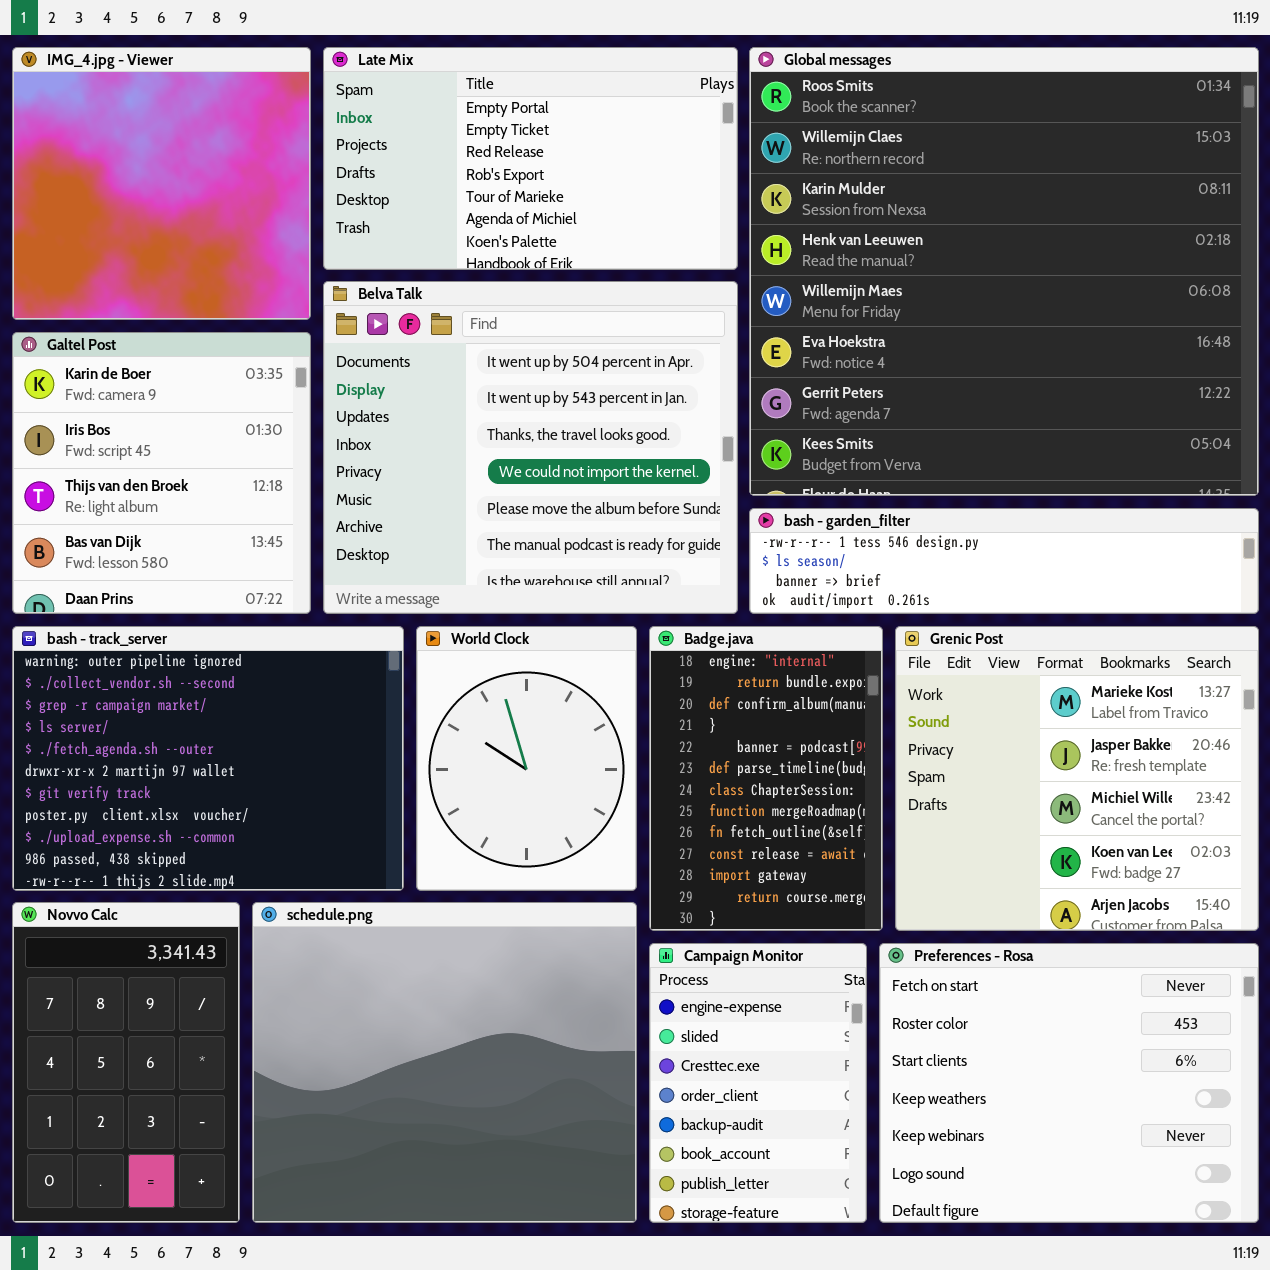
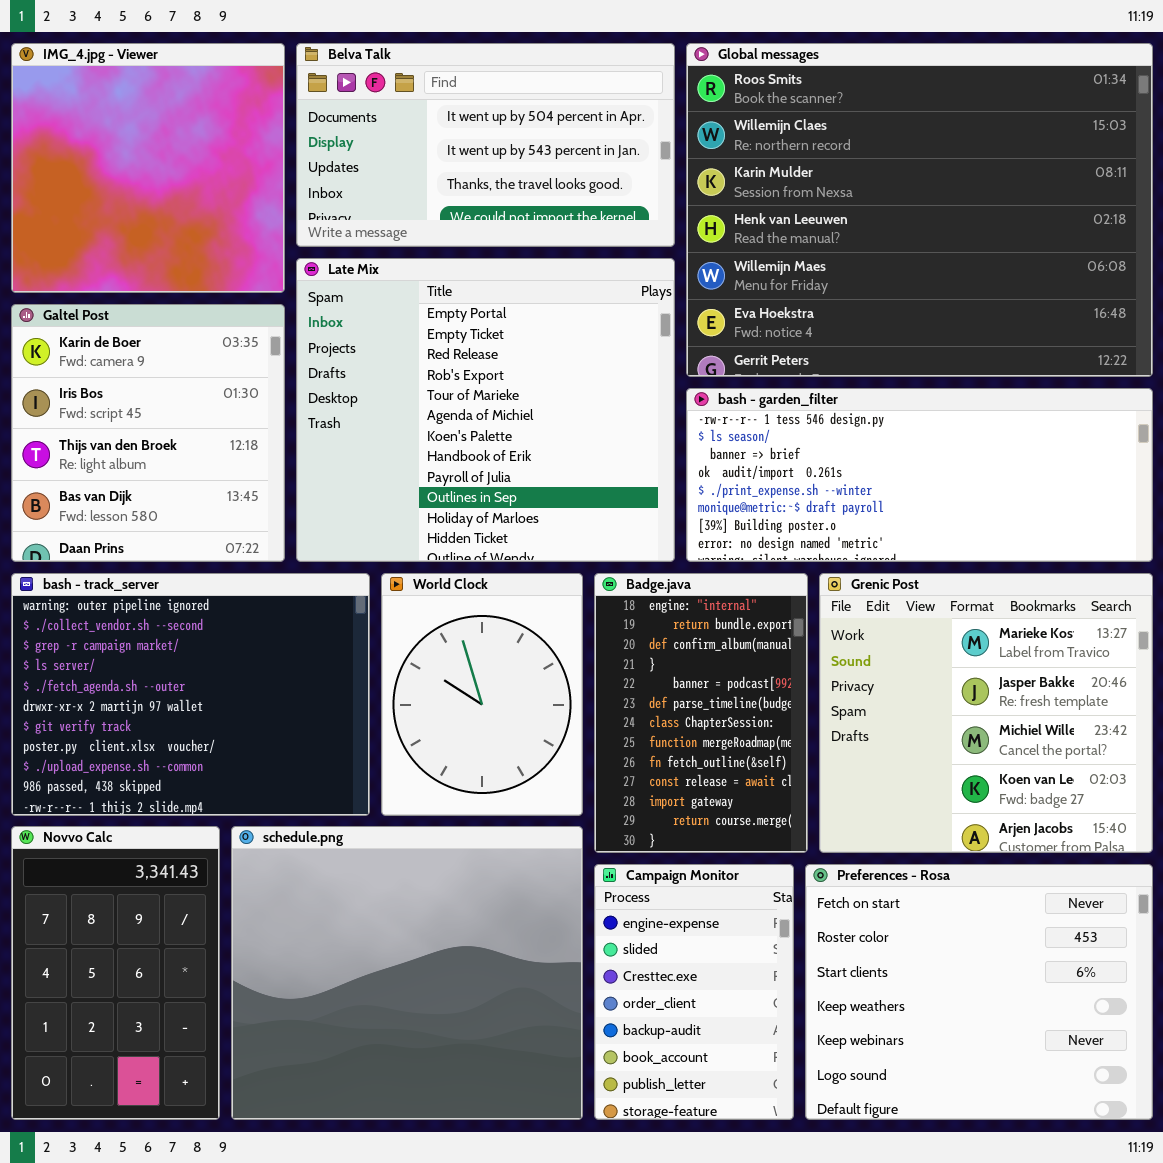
Late Mix: [323,47,738,270] -> [296,258,675,562], moved, resized
Global messages: [749,47,1259,496] -> [686,43,1153,377], resized
Belva Talk: [323,281,738,614] -> [296,43,675,247], moved, resized
bash - garden_filter: [749,508,1259,614] -> [686,388,1153,562], resized

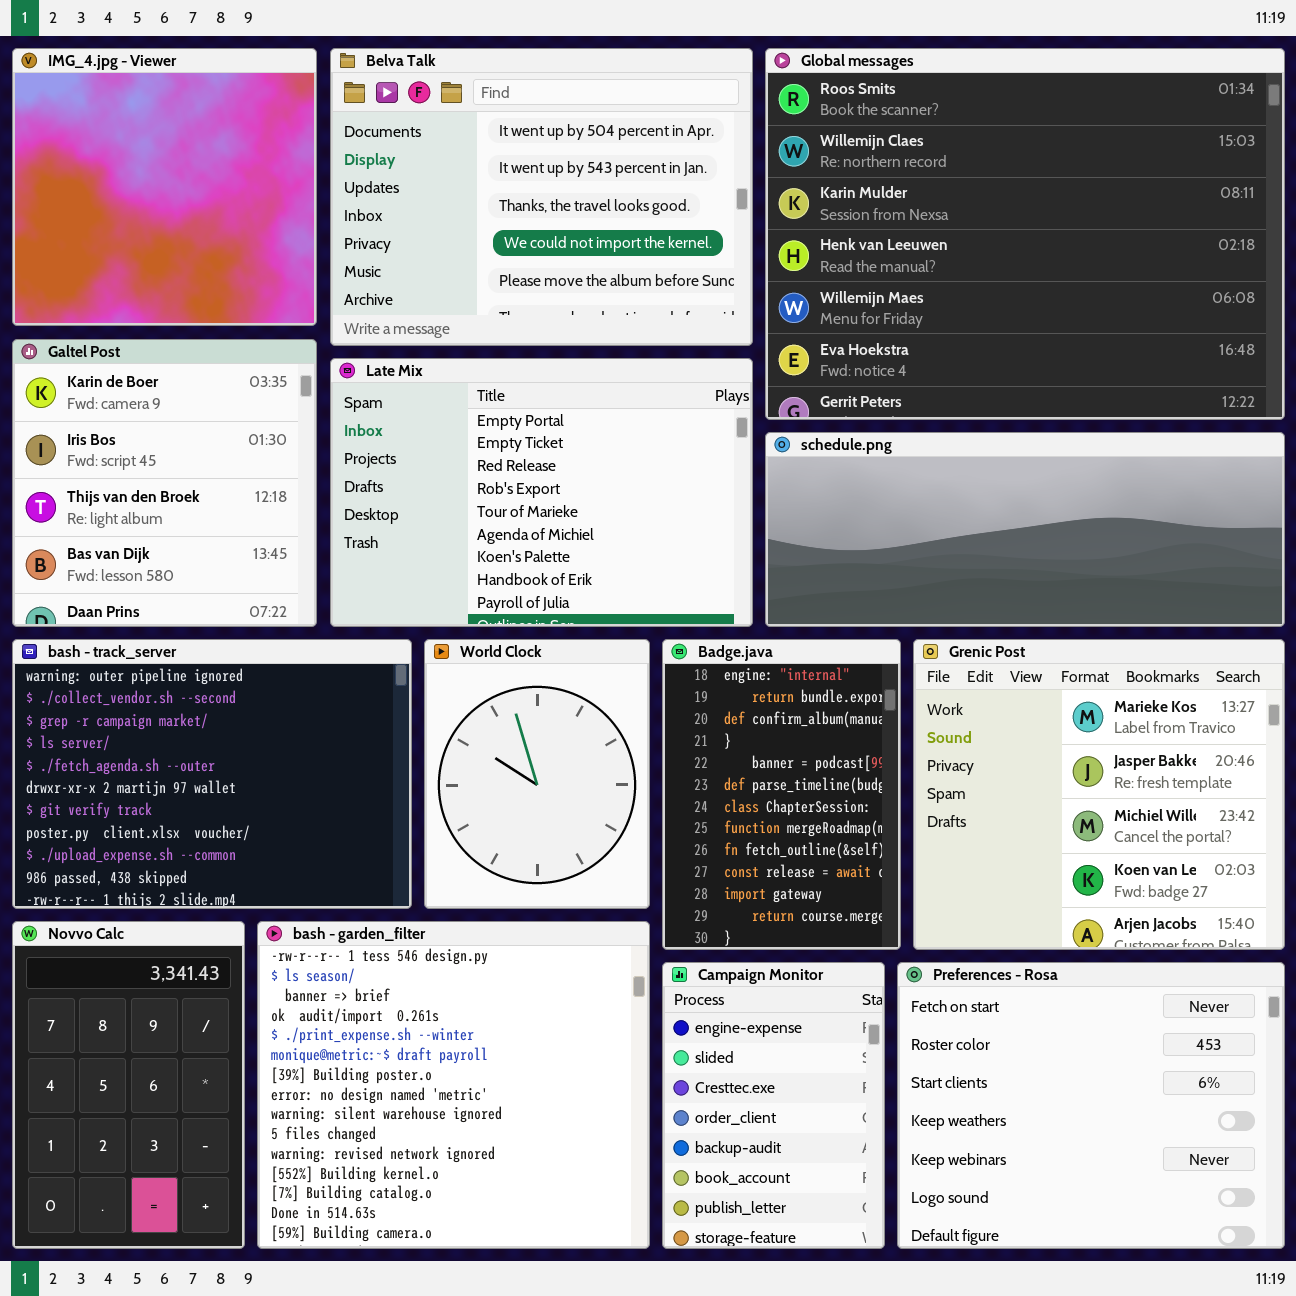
Belva Talk: [296,43,675,247] -> [330,48,753,346], resized
Late Mix: [296,258,675,562] -> [330,358,753,627], resized
bash - garden_filter: [686,388,1153,562] -> [257,921,650,1249], moved, resized
schedule.png: [231,826,583,1120] -> [765,432,1285,627], moved, resized

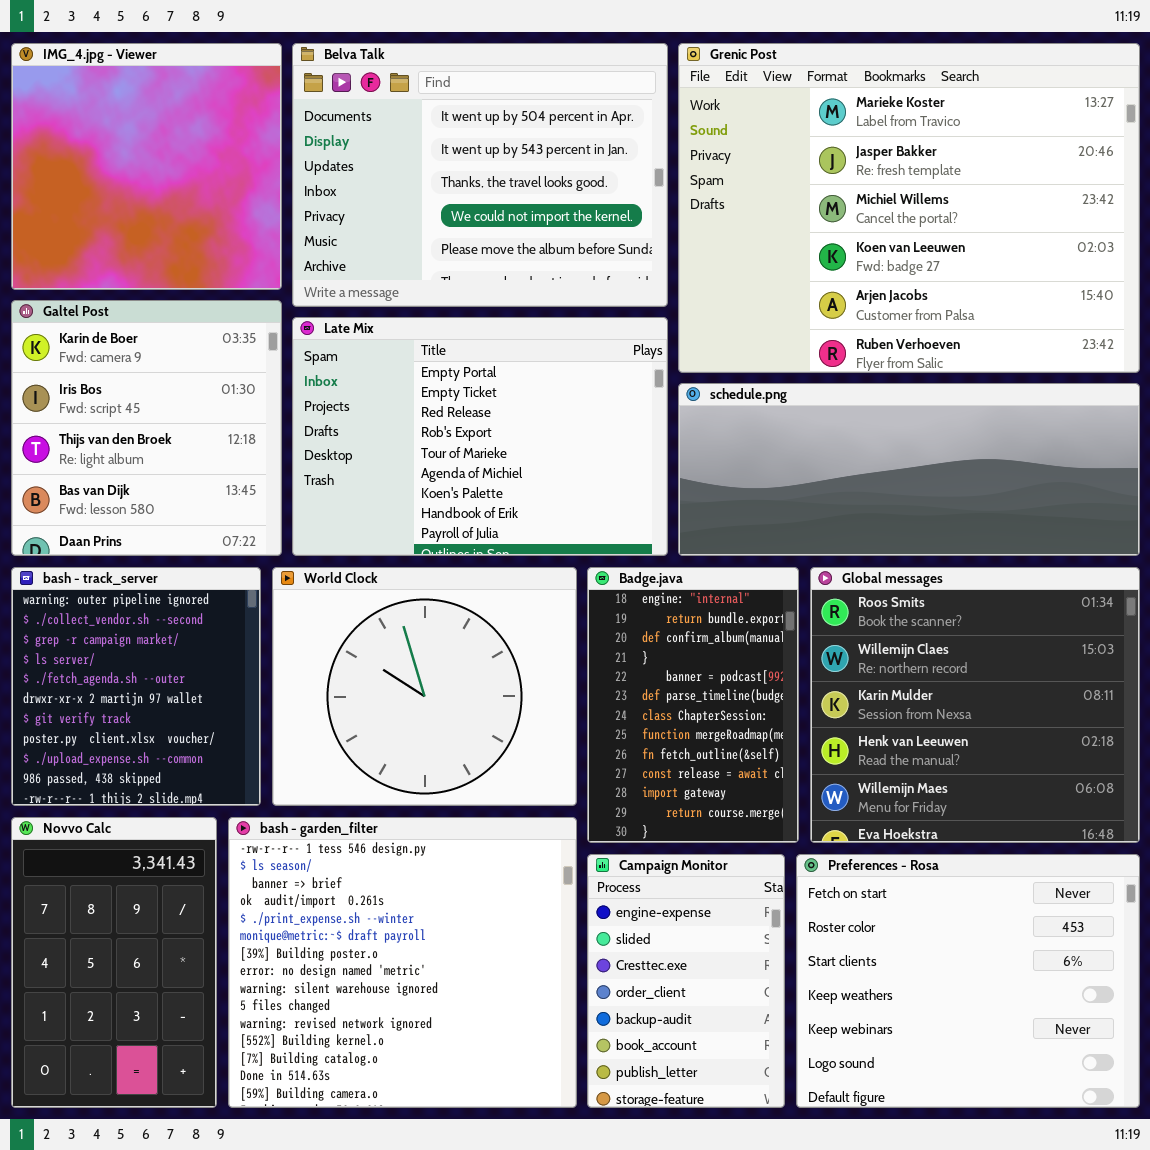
Global messages: [765,48,1285,420] -> [810,567,1140,843], moved, resized
bash - track_server: [12,639,412,909] -> [11,567,261,806], resized
World Clock: [424,639,650,909] -> [272,567,577,806], resized
Grenic Post: [913,639,1285,950] -> [678,43,1140,373], moved, resized

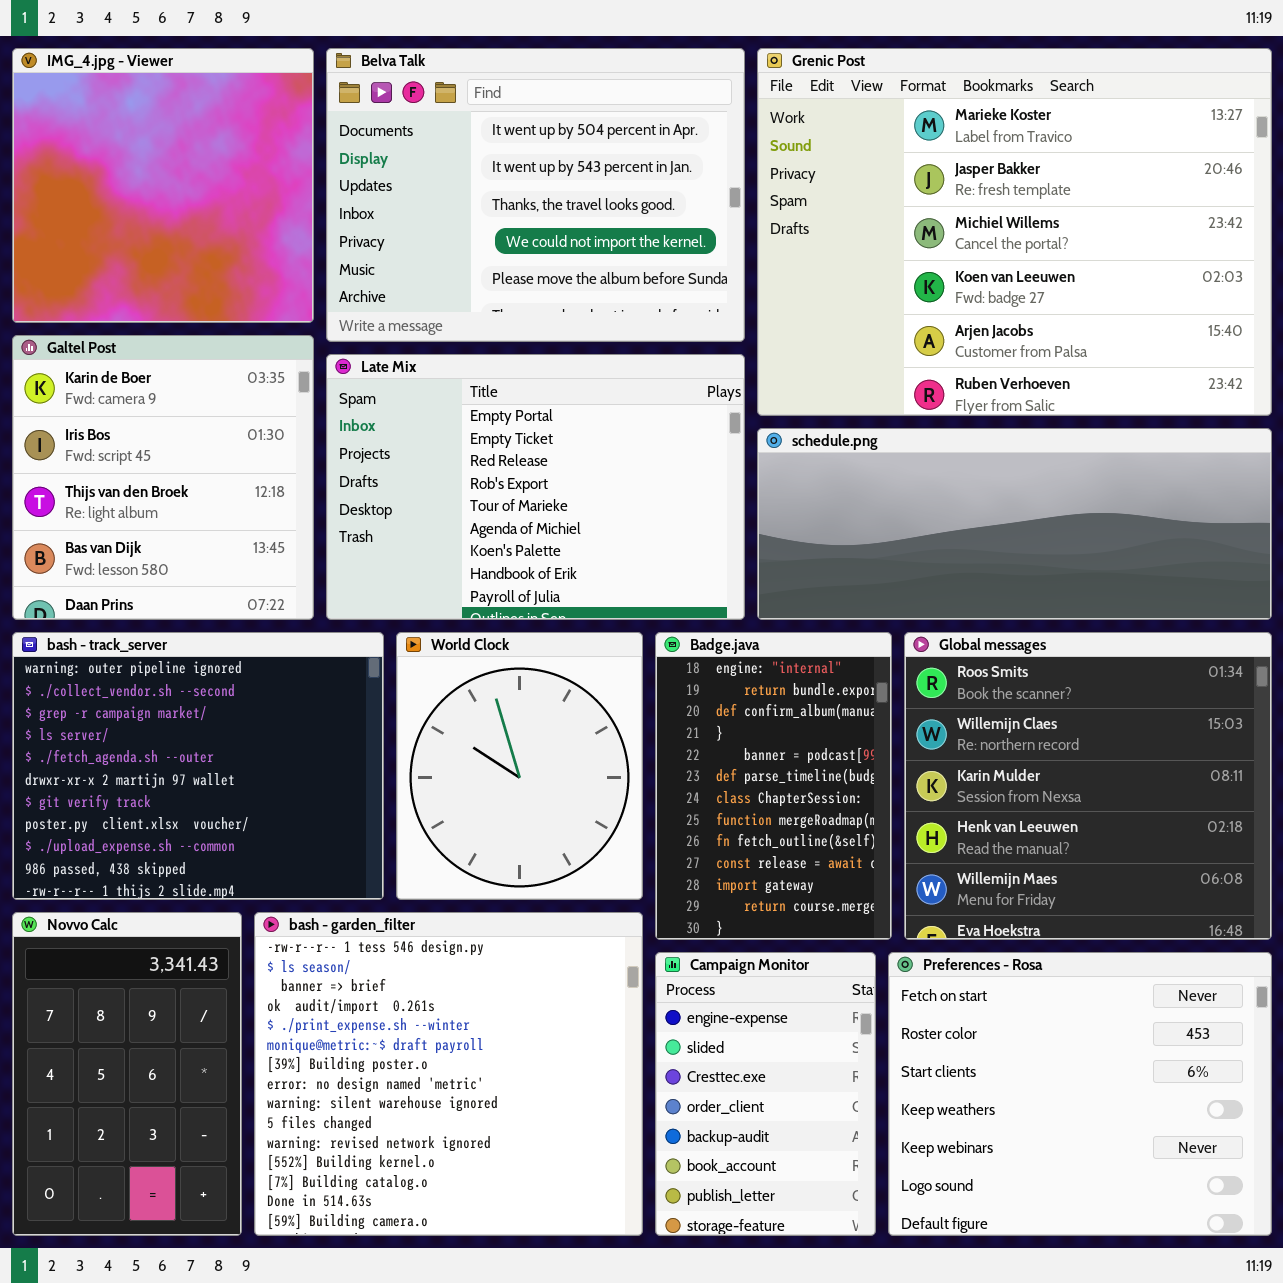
bash - track_server: [11,567,261,806] -> [12,632,384,900], resized
World Clock: [272,567,577,806] -> [396,632,643,900], resized

